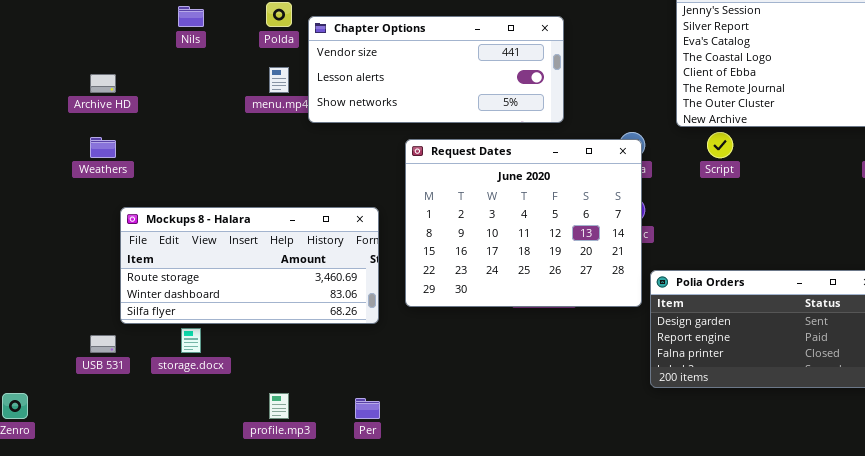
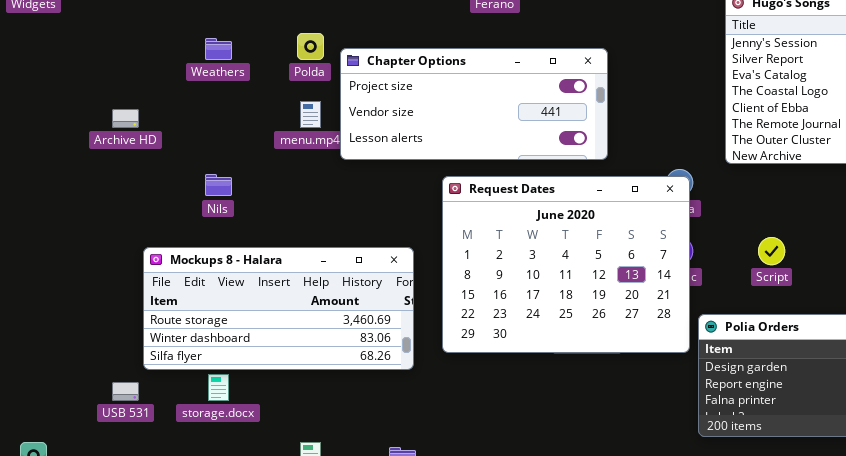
Nils: [178,6,204,27] -> [205,174,232,196], moved
Chapter Options: [308,16,564,123] -> [340,48,608,160], scrolled up 1 row
Script: [707,132,733,158] -> [758,237,785,265], moved
Weathers: [90,137,116,158] -> [205,38,232,60], moved

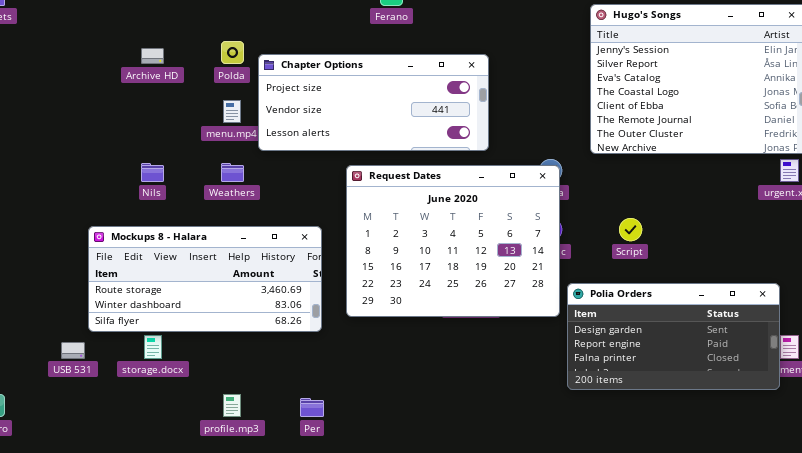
Weathers: [205,38,232,60] -> [221,163,244,182], moved
Archive HD: [112,109,139,128] -> [141,48,164,64], moved

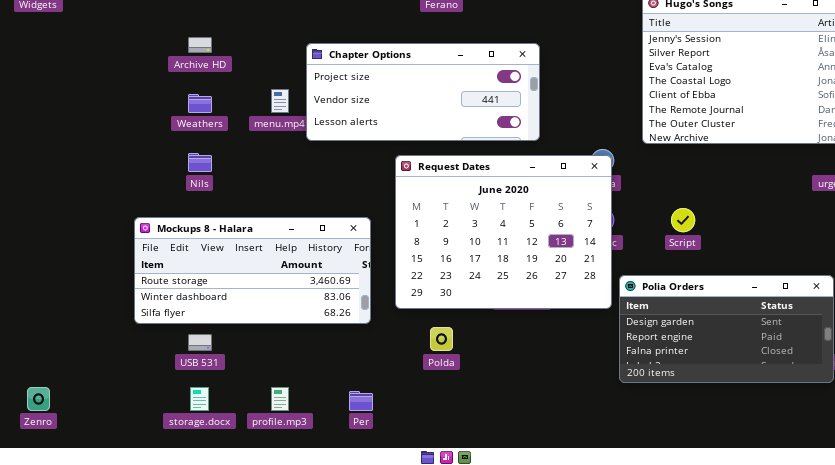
Polda: [221,41,244,64] -> [430,327,453,351], moved
Weathers: [221,163,244,182] -> [188,94,212,113], moved
storage.docx: [144,335,162,359] -> [190,387,209,411], moved
USB 531: [61,342,85,359] -> [188,334,212,351], moved

